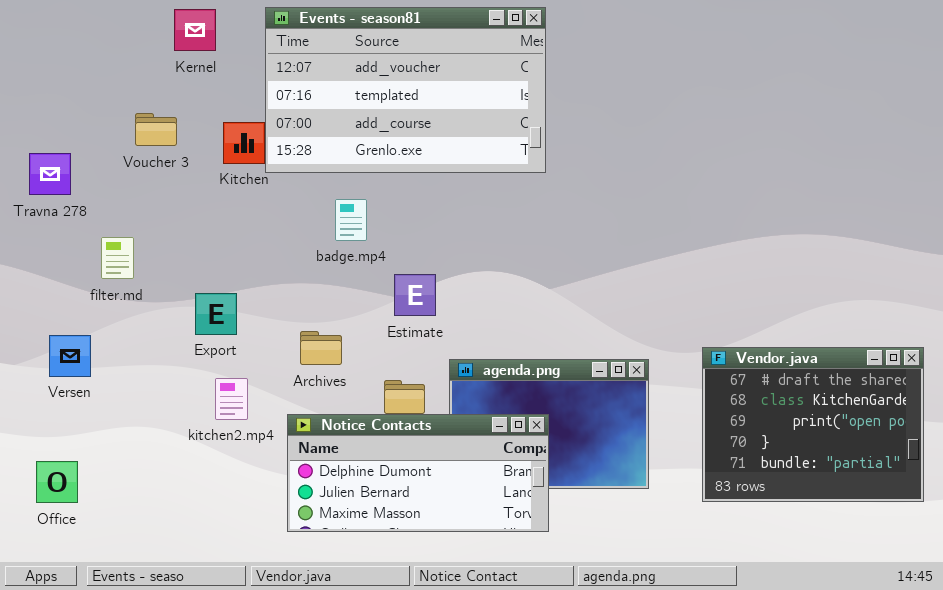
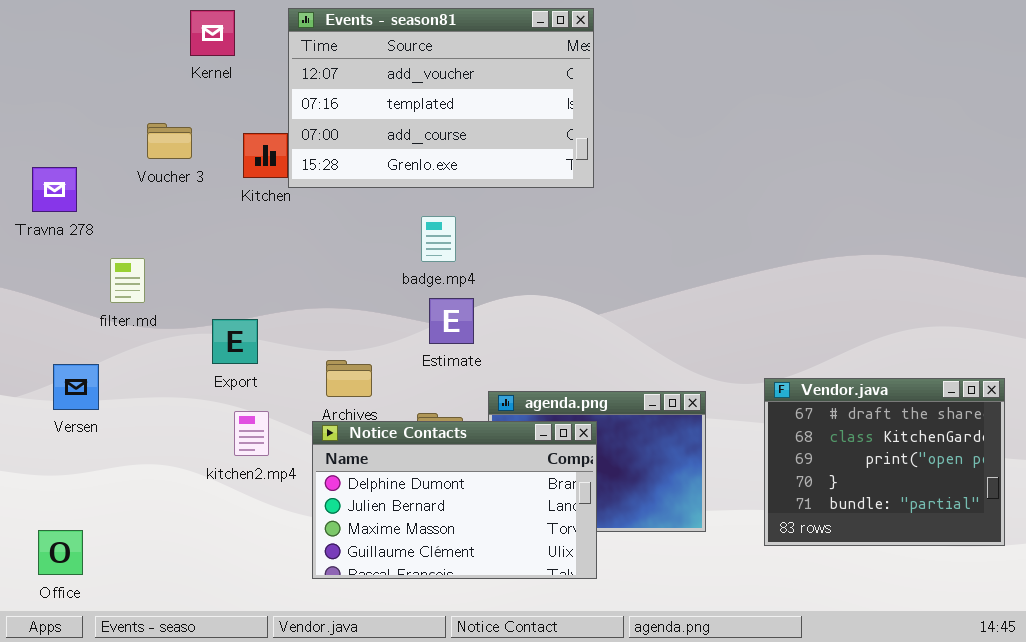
badge.mp4: [335,199,367,241] -> [421,216,456,262], moved
Notice Contacts: [287,414,549,532] -> [312,421,597,579], resized
Office: [36,461,78,503] -> [38,530,83,575], moved

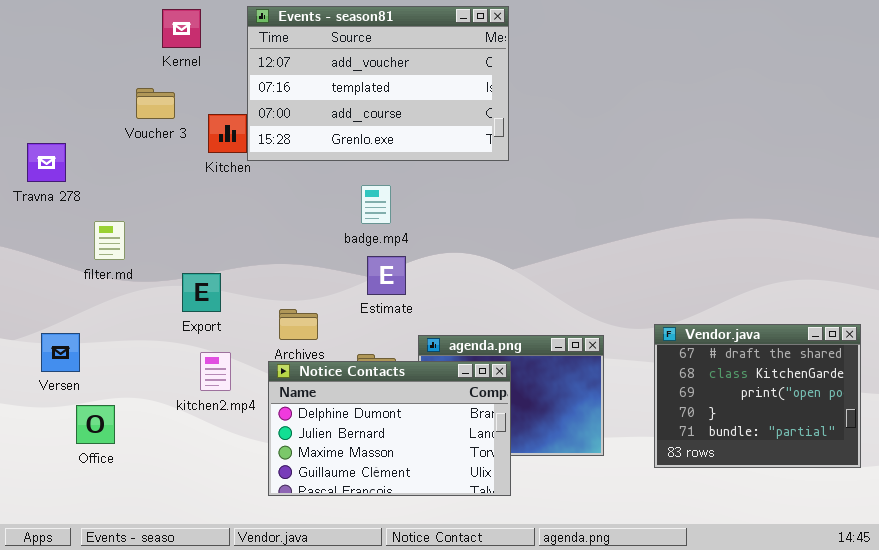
Voucher 3: [147,123,192,159] -> [136,88,175,119], moved
Versen: [53,364,99,410] -> [41,333,80,372], moved
Office: [38,530,83,575] -> [76,405,115,444], moved

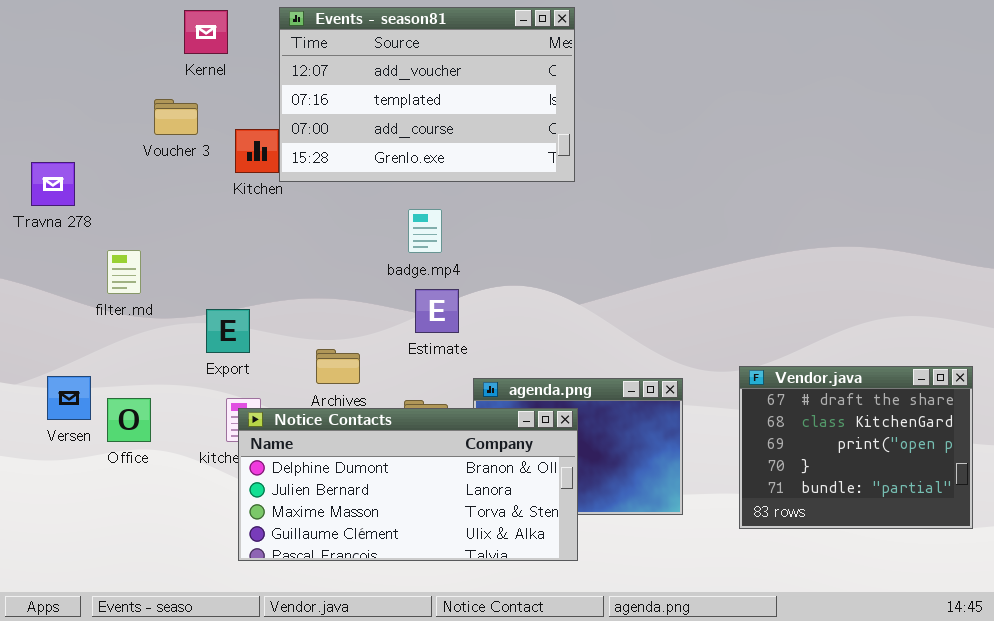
Notice Contacts: [268,361,511,496] -> [238,408,578,561], resized
Office: [76,405,115,444] -> [107,398,151,442], moved

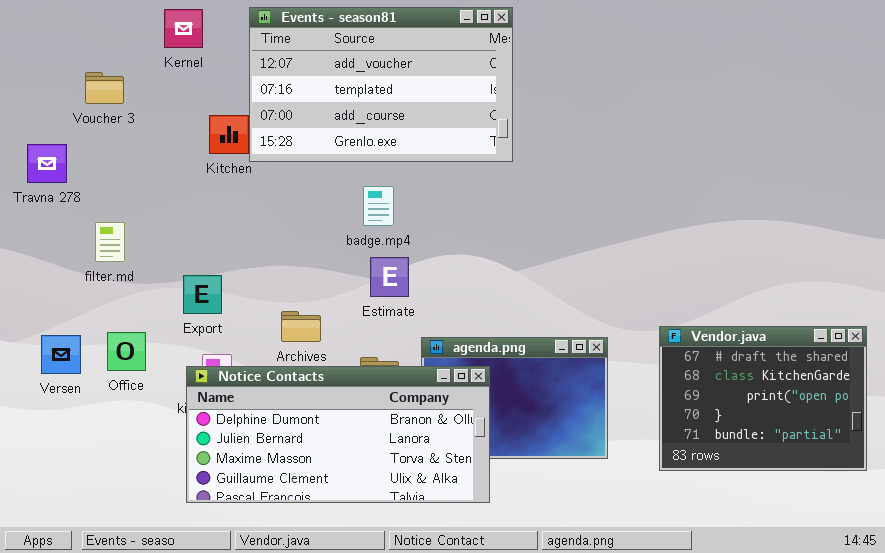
Voucher 3: [154,99,198,135] -> [85,72,124,104], moved
Office: [107,398,151,442] -> [107,332,146,371], moved
Notice Contacts: [238,408,578,561] -> [186,366,490,503], moved

